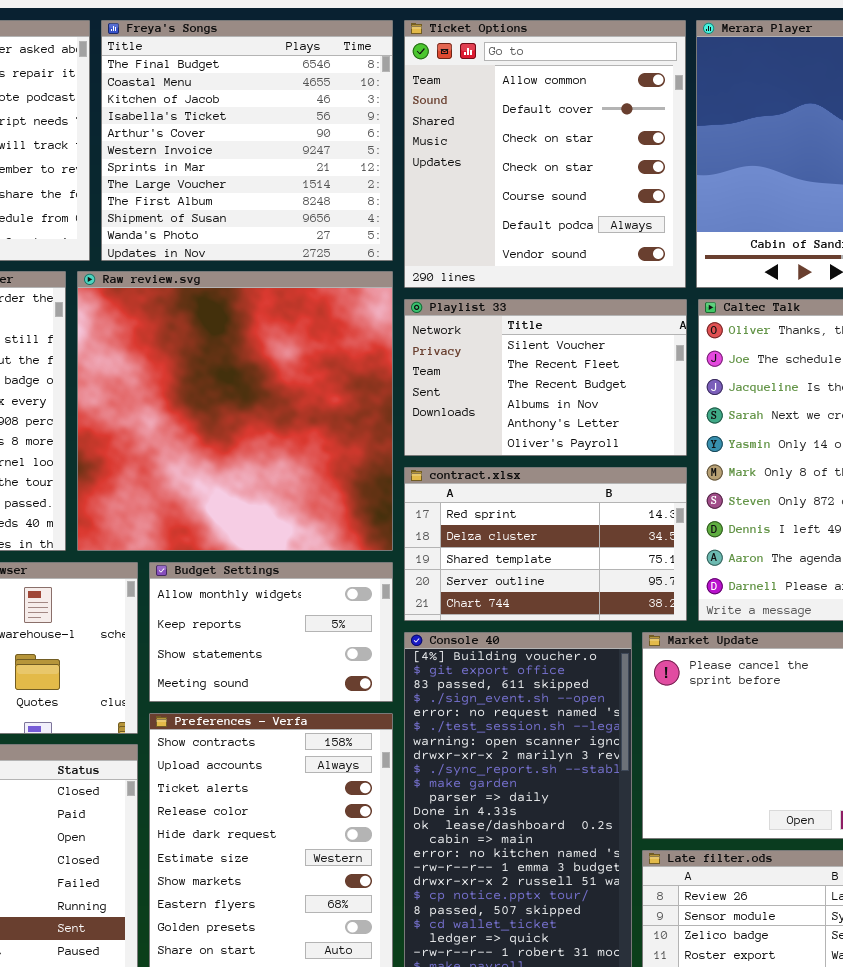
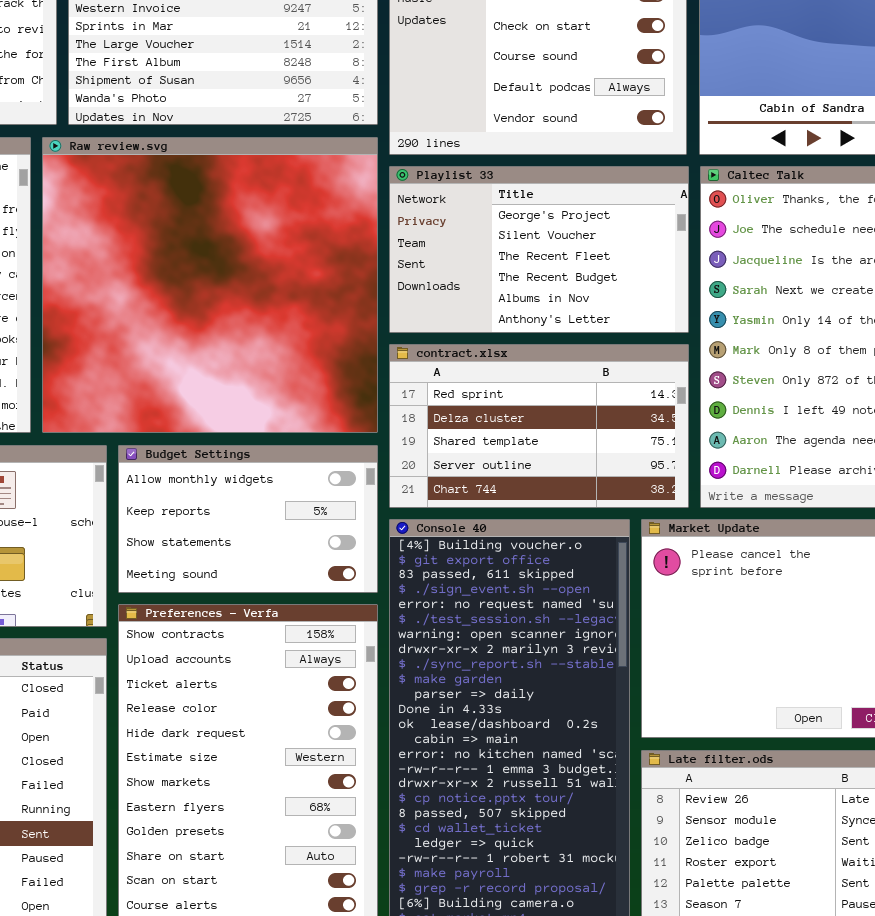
Playlist 33: [404,299,687,456] -> [389,166,689,333], scrolled up 1 row

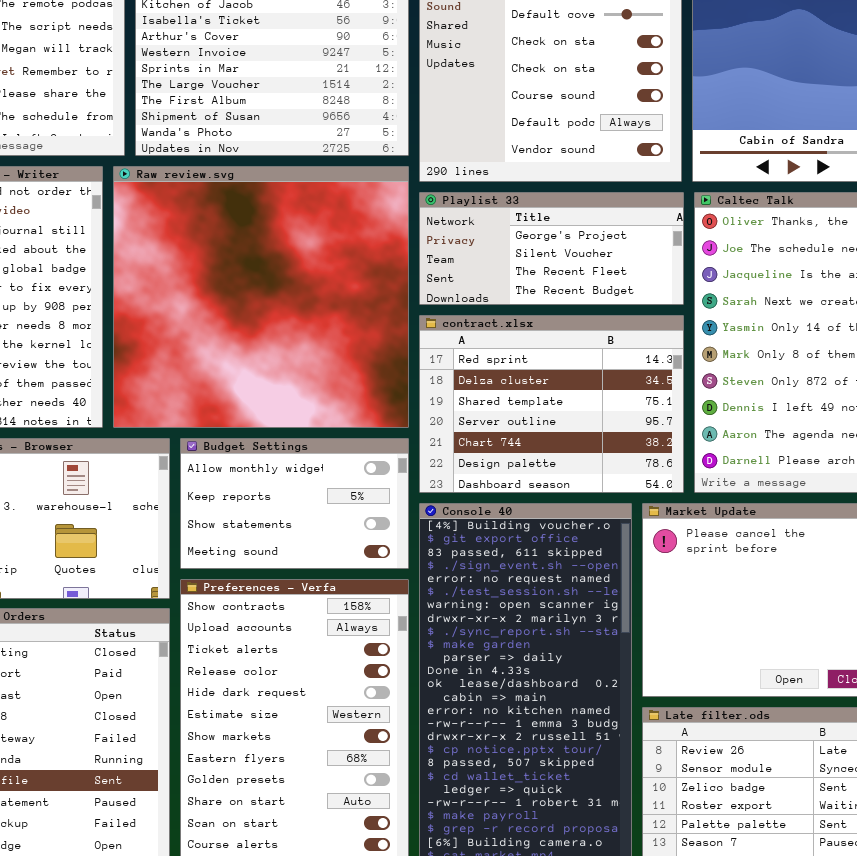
Playlist 33: [389,166,689,333] -> [419,192,684,305], resized
contract.xlsx: [389,344,689,508] -> [419,315,684,493], resized

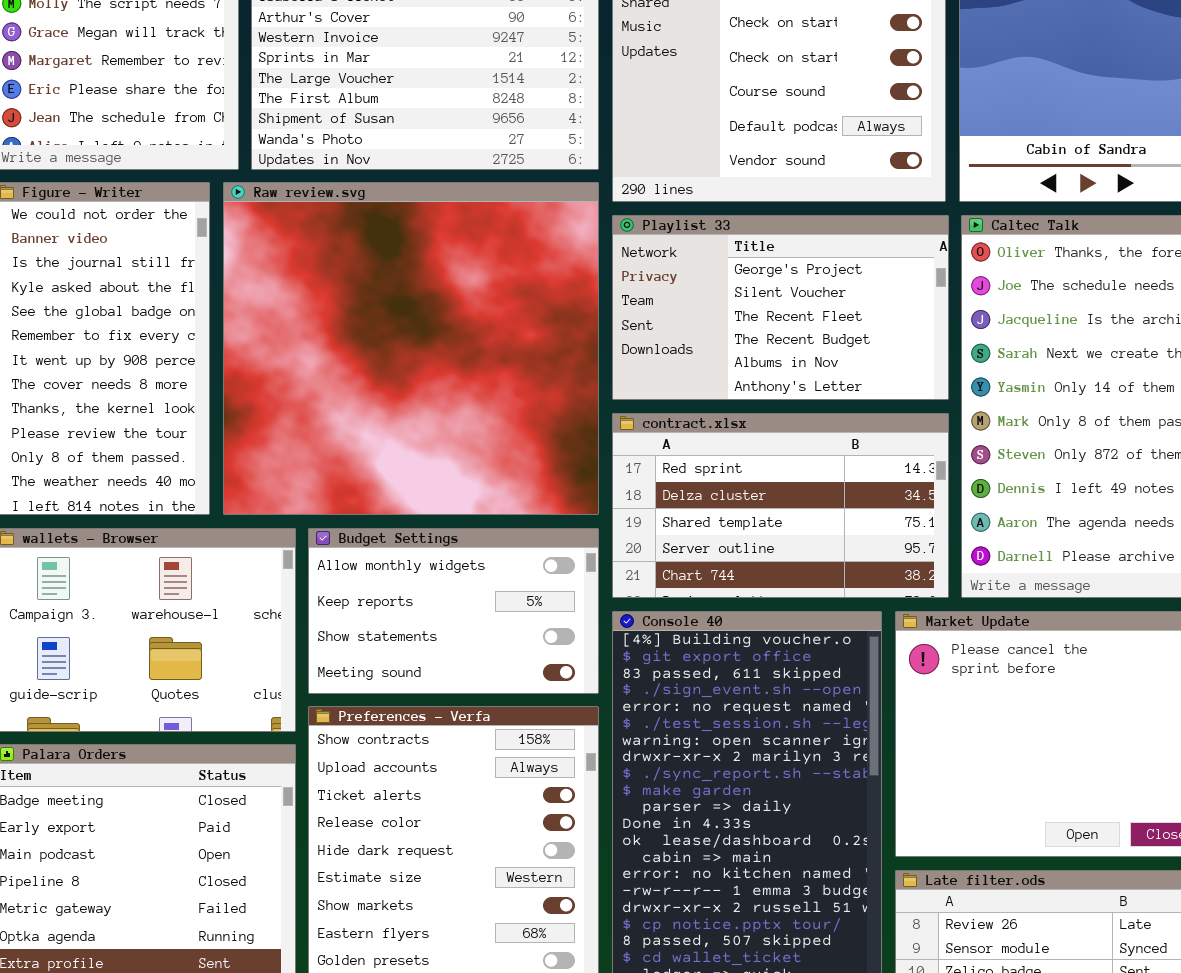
Playlist 33: [419,192,684,305] -> [612,215,949,400], resized
contract.xlsx: [419,315,684,493] -> [612,413,949,598], resized

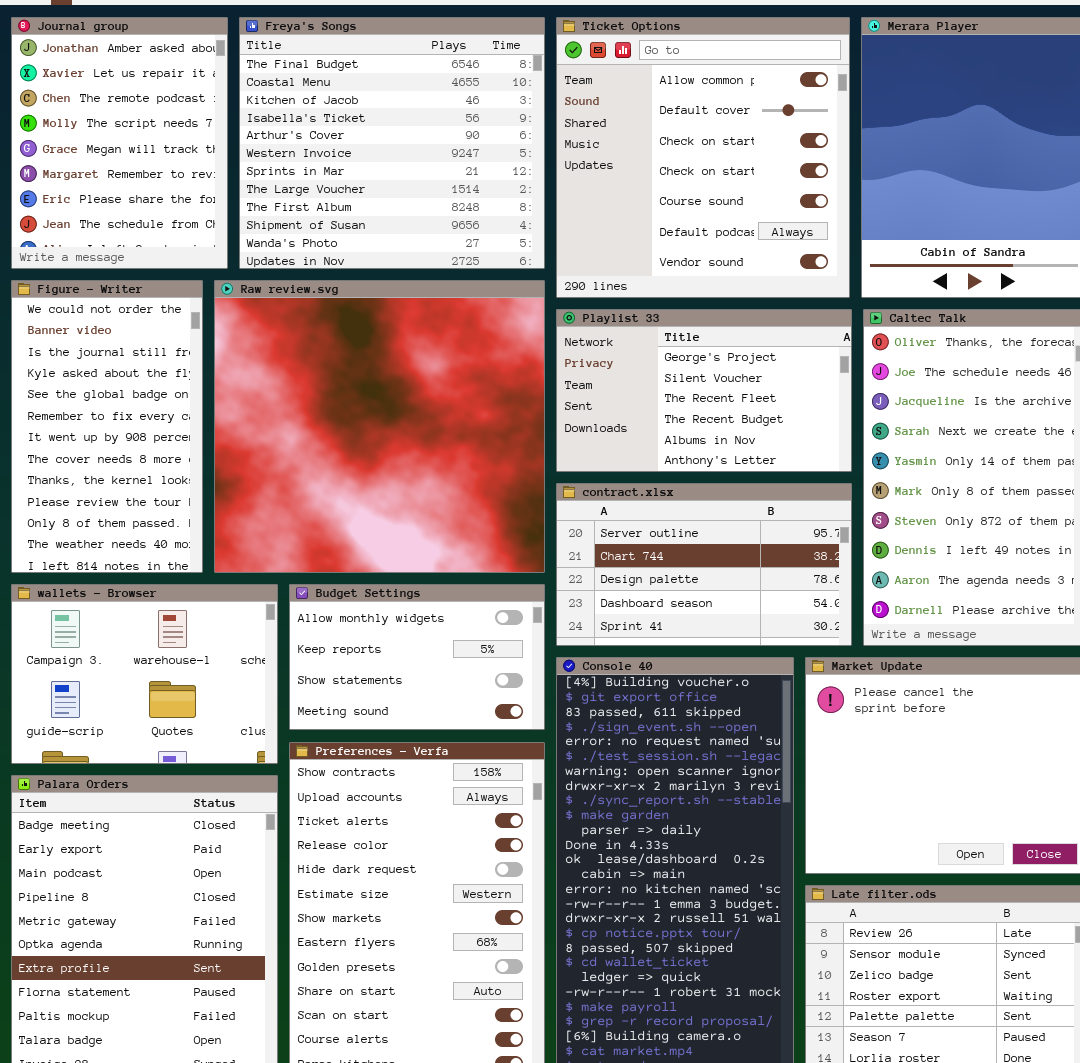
contract.xlsx: [612,413,949,598] -> [556,483,852,646], scrolled down 3 rows

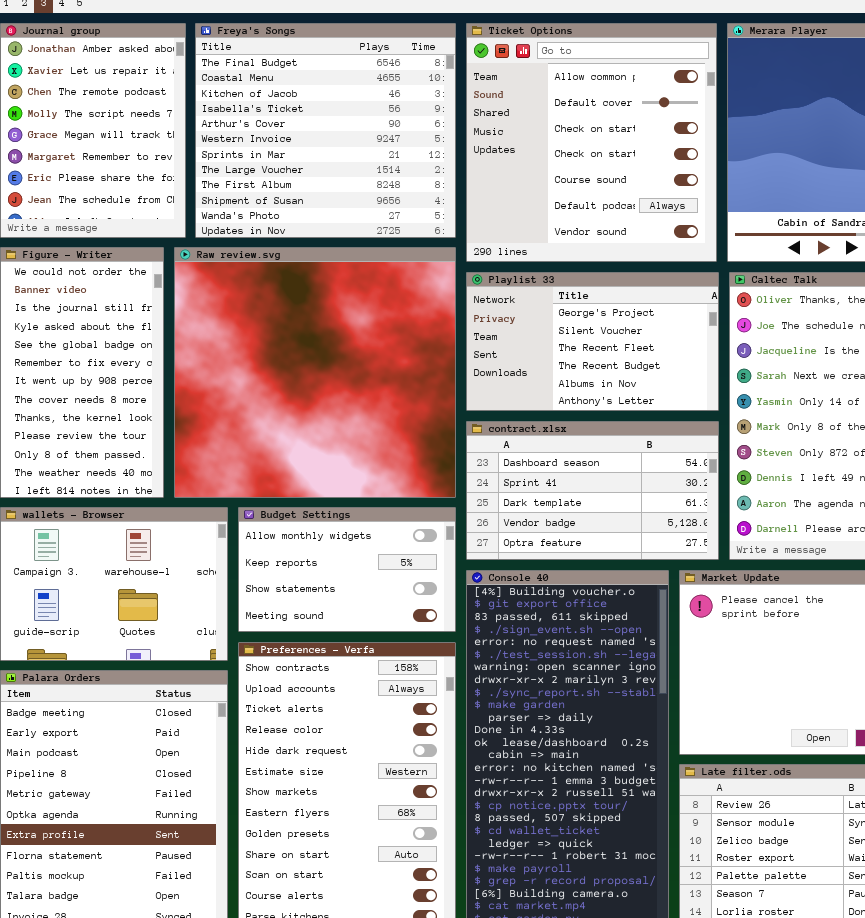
contract.xlsx: [556,483,852,646] -> [466,421,719,560], scrolled down 3 rows

